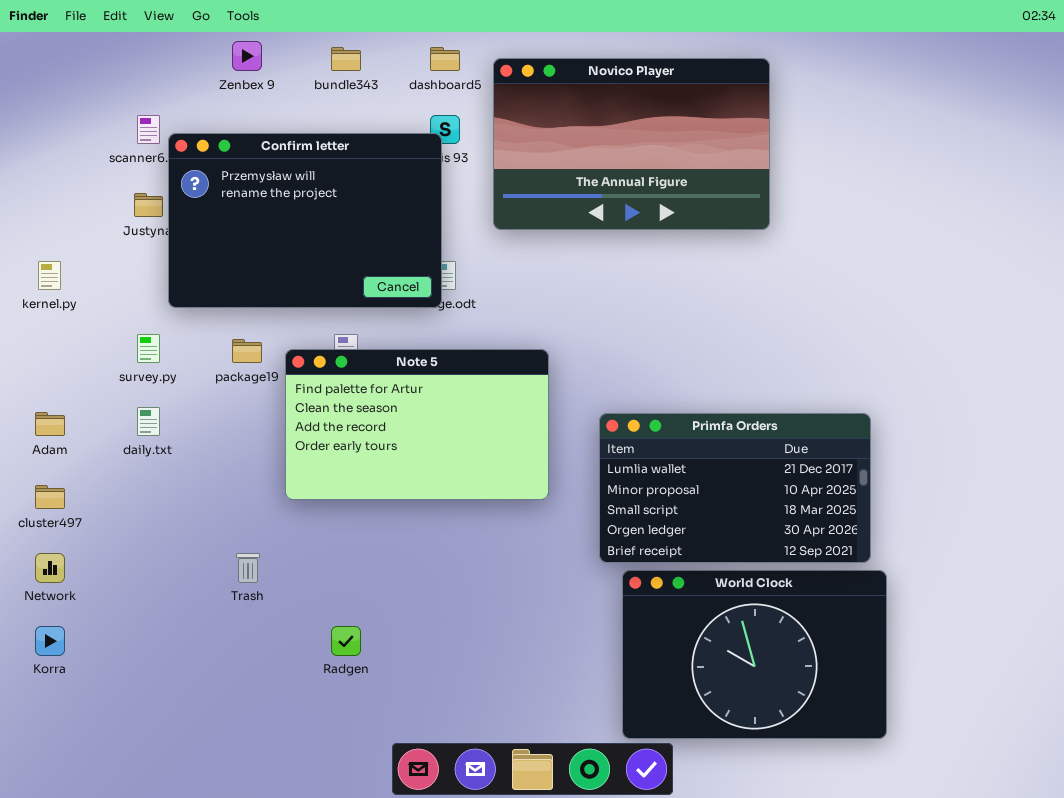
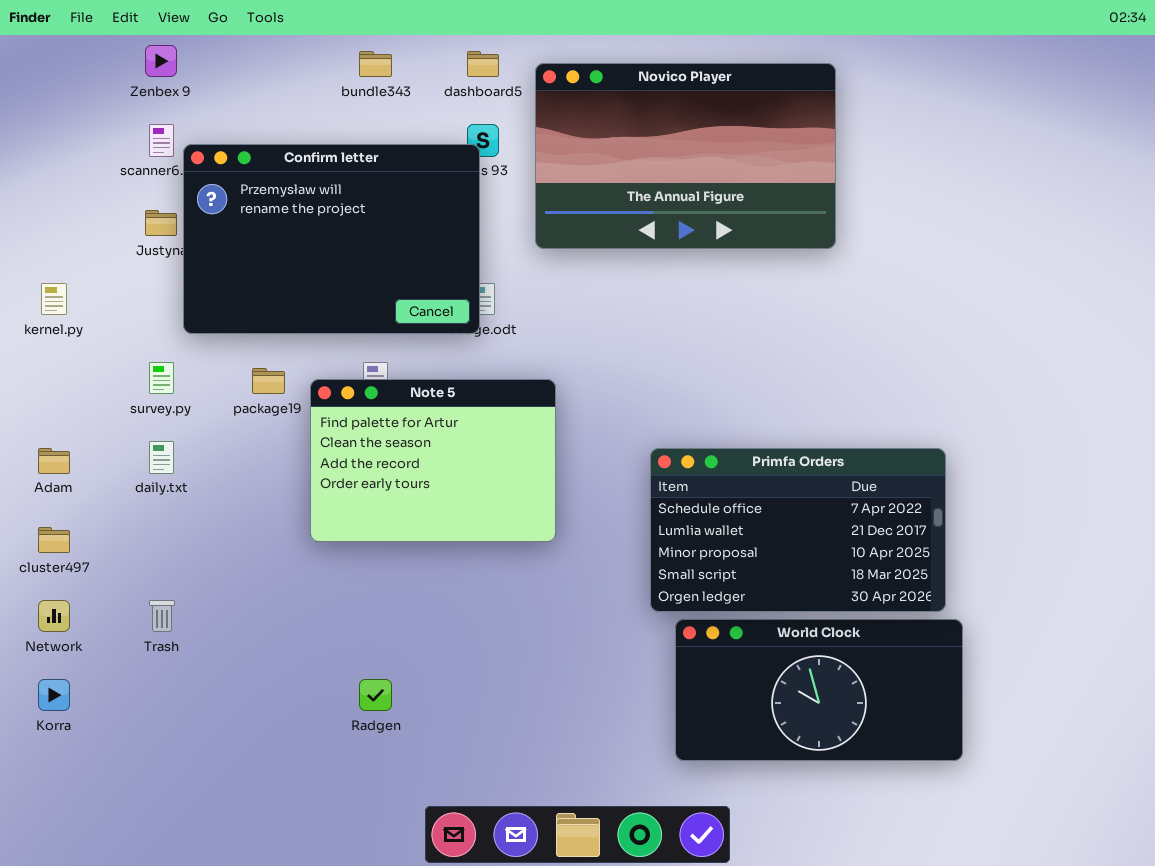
Zenbex 9: [232,41,262,71] -> [145,45,177,77], moved
Note 5: [285,349,549,500] -> [310,379,556,542], resized
Primfa Orders: [599,413,871,563] -> [650,448,946,612], scrolled up 1 row
Trash: [236,553,260,583] -> [149,600,175,632], moved
World Clock: [622,570,887,739] -> [675,619,963,761], resized

